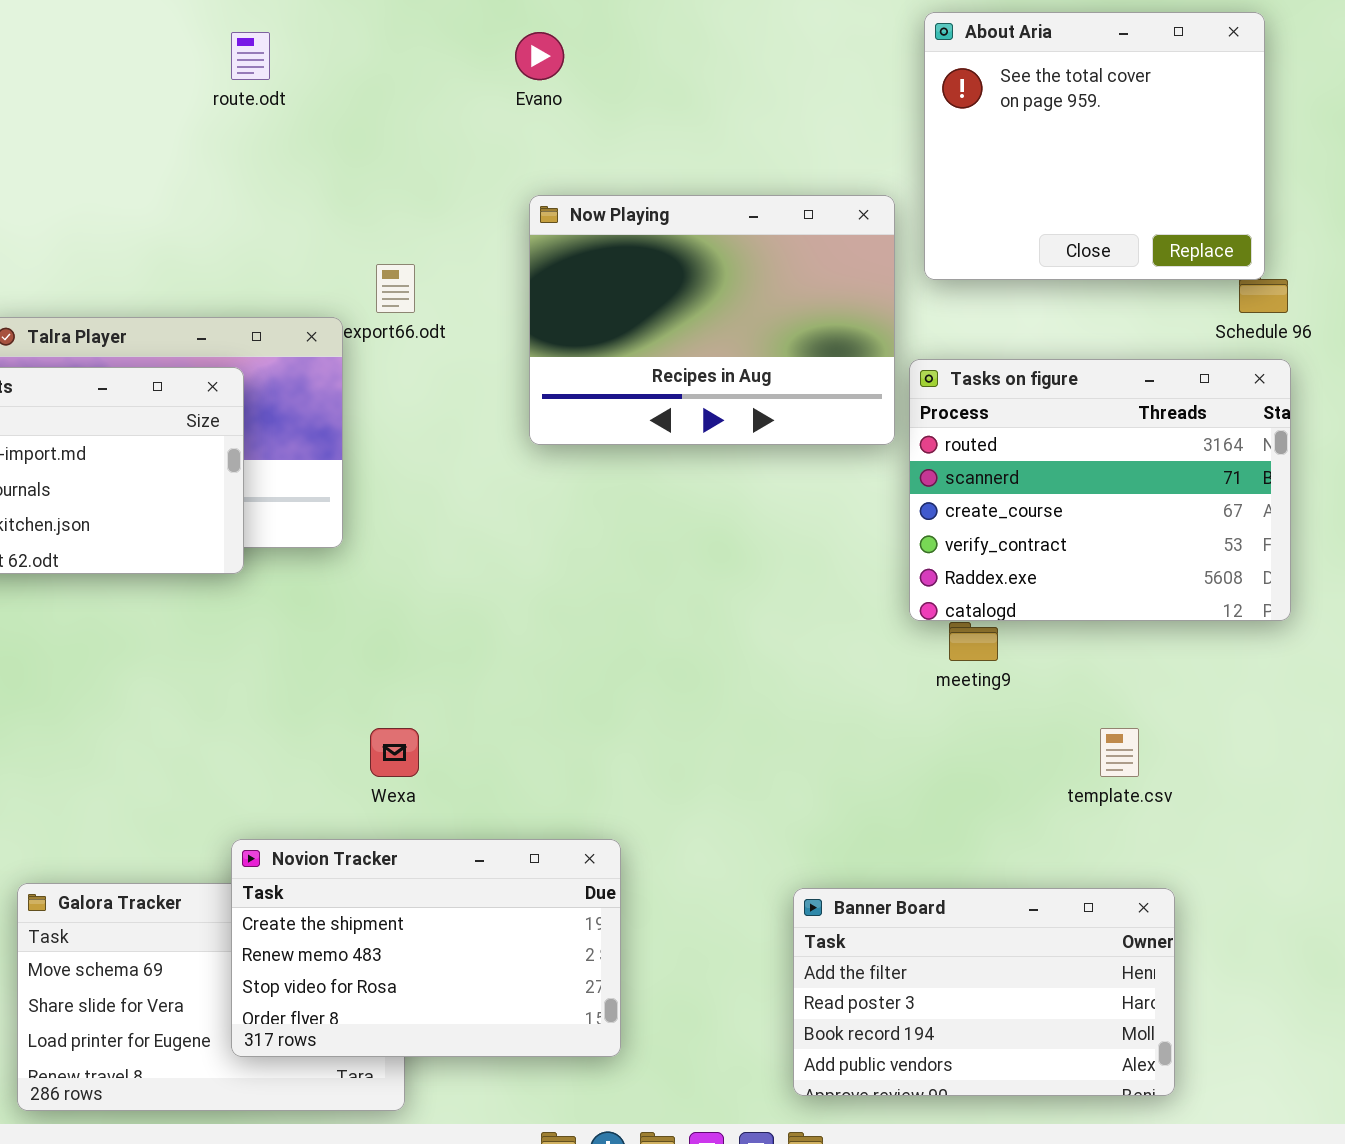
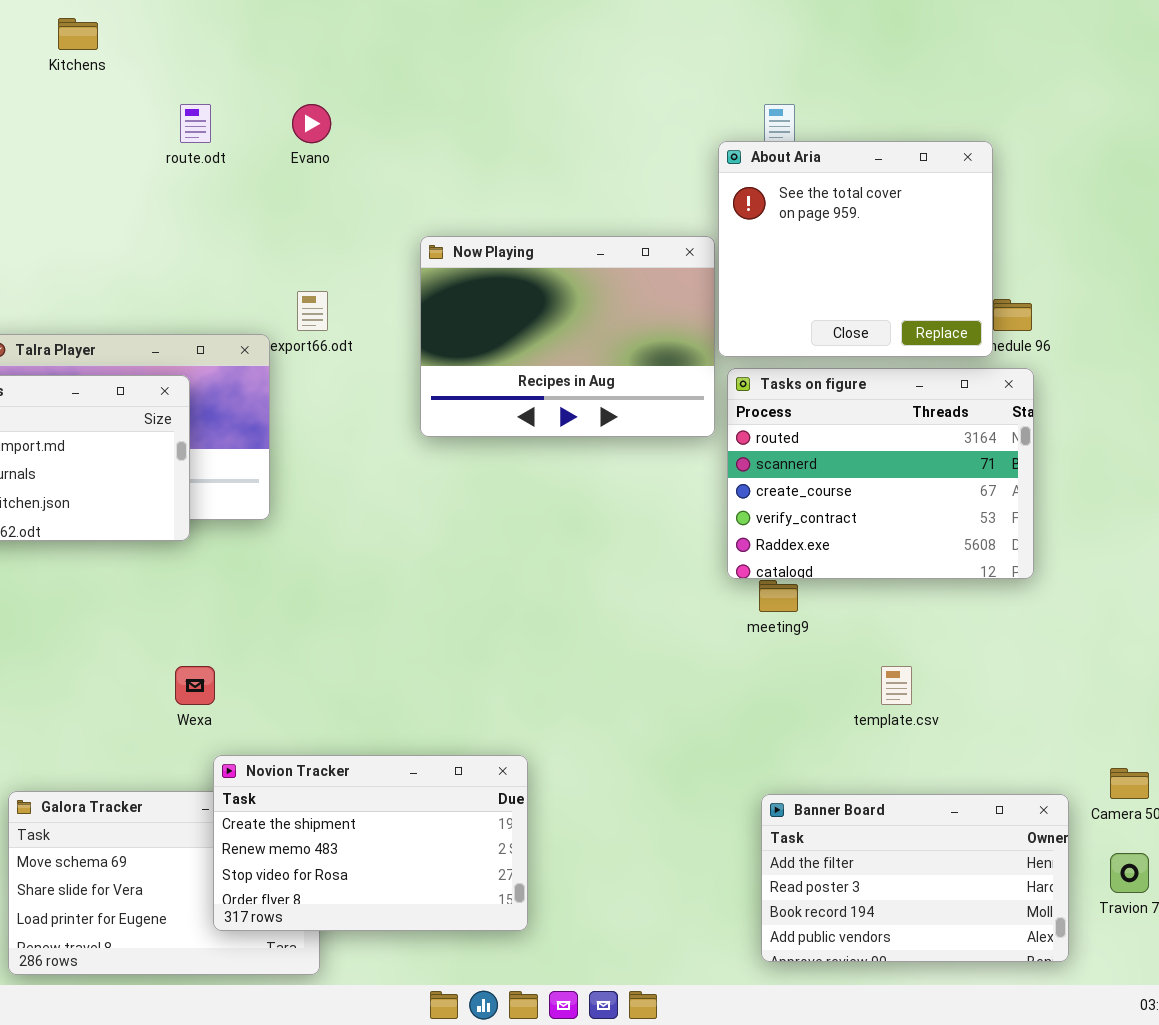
About Aria: [924,12,1265,280] -> [718,141,993,357], moved
Evano: [515,32,564,80] -> [292,104,331,143], moved
Wexa: [370,728,419,777] -> [175,666,215,705], moved
Novion Tracker: [231,839,621,1057] -> [213,755,528,931], moved
Banner Board: [793,888,1175,1096] -> [761,794,1069,962], moved

